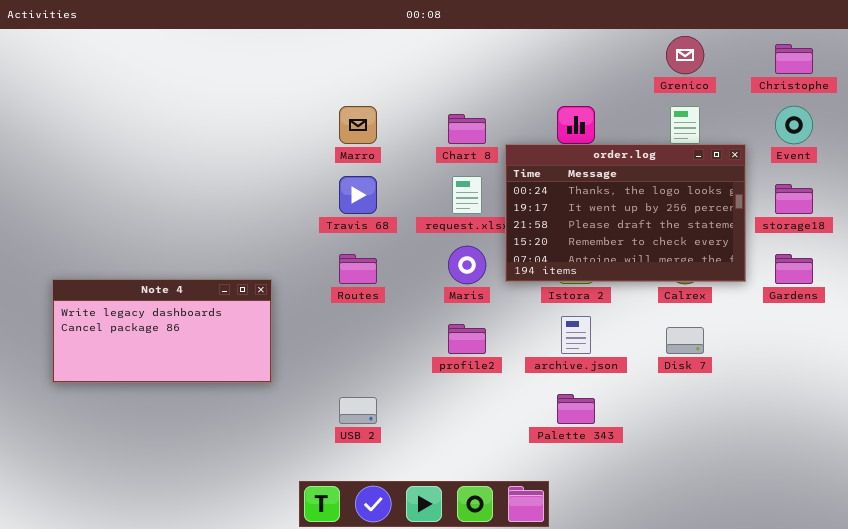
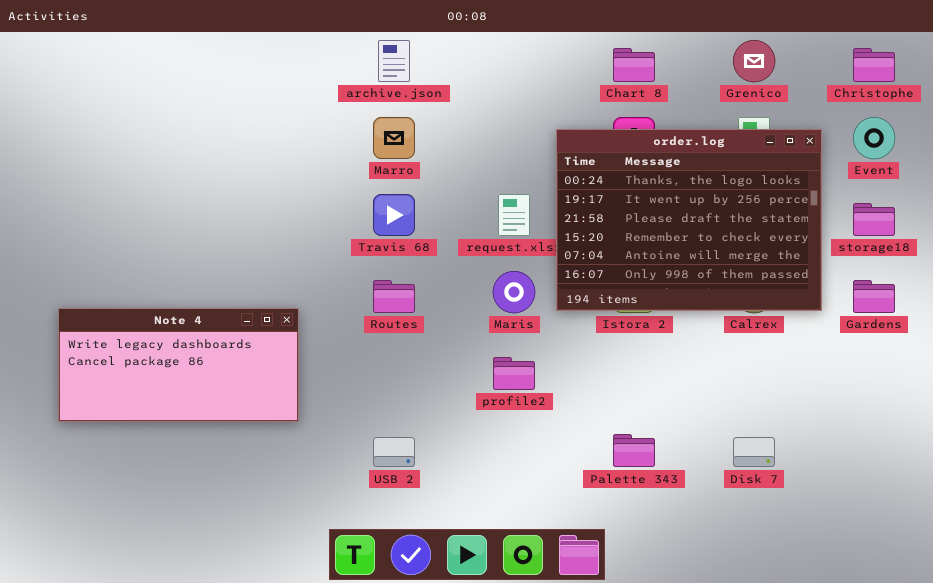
Chart 8: [448,114,486,144] -> [613,48,655,82], moved
order.log: [505,144,746,282] -> [556,129,822,311], resized
archive.json: [561,316,591,354] -> [378,40,410,82], moved
Disk 7: [666,327,704,354] -> [733,437,775,467], moved

